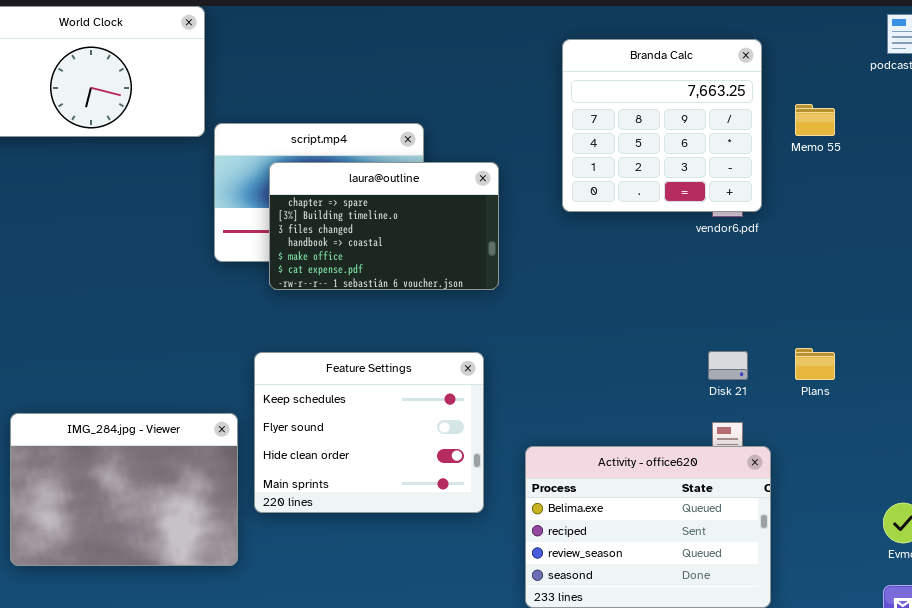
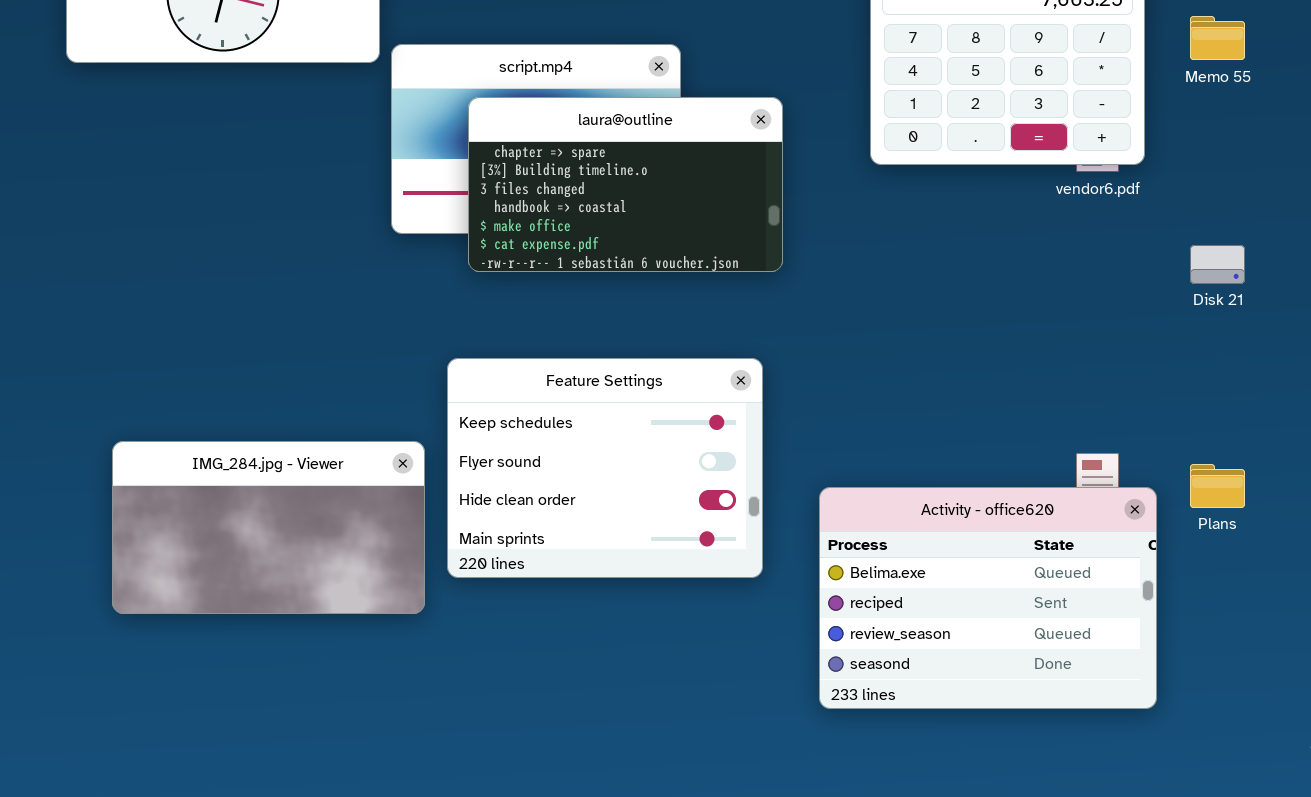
Plans: [795,348,835,380] -> [1190,464,1245,508], moved
Disk 21: [708,351,748,380] -> [1190,245,1245,284], moved
IMG_284.jpg - Viewer: [10,413,238,566] -> [112,441,425,614], resized

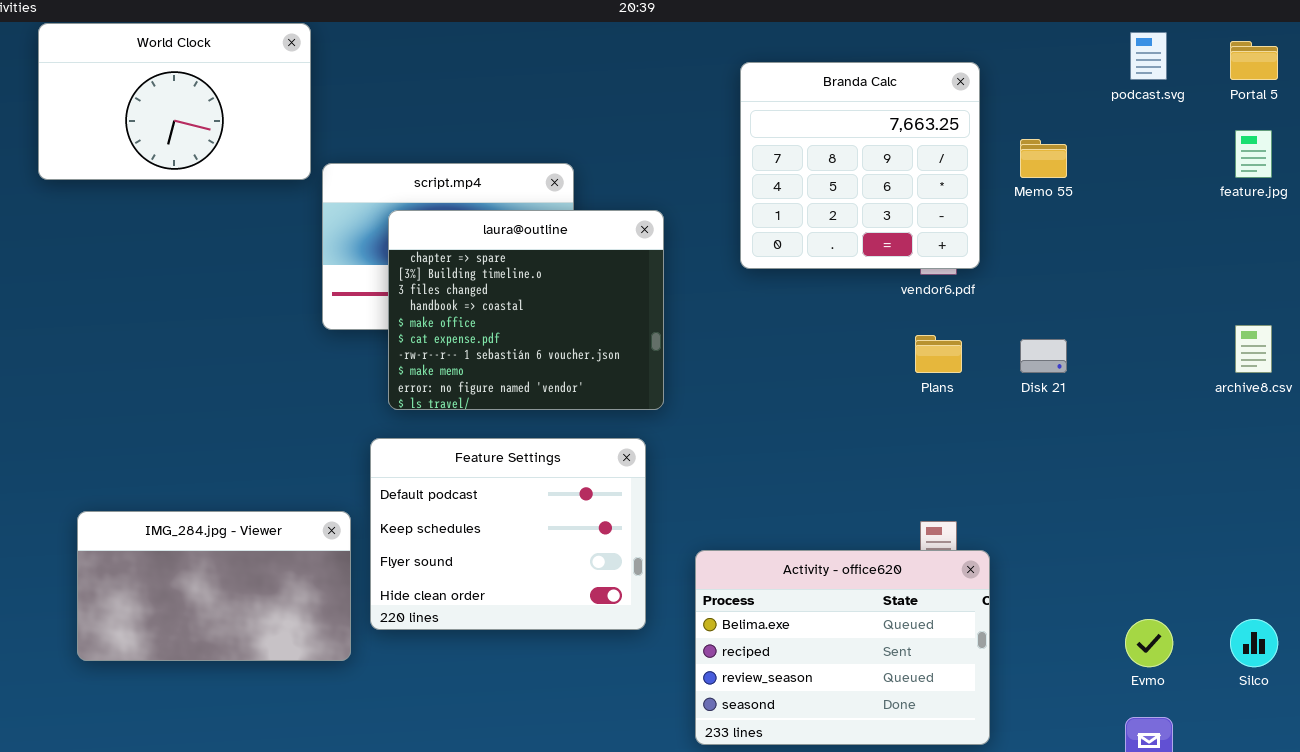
laura@outline: [468,97,783,272] -> [388,210,664,410], resized
Feature Settings: [447,358,763,578] -> [370,438,646,630], scrolled up 1 row
Plans: [1190,464,1245,508] -> [915,335,962,373], moved

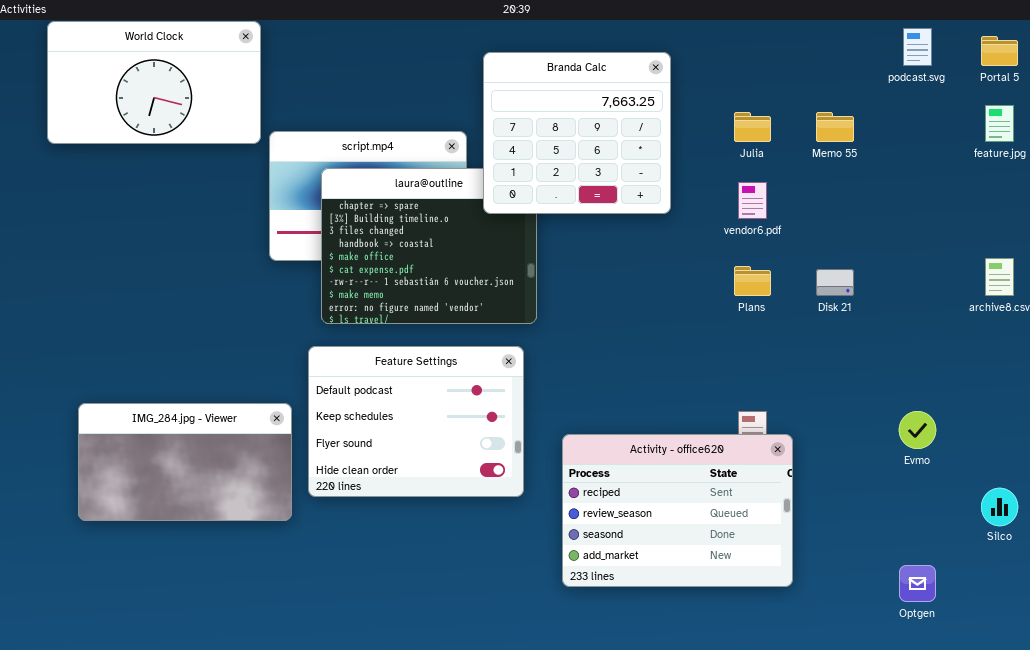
Branda Calc: [740,62,980,269] -> [483,52,671,214], moved
Activity - office620: [695,550,990,745] -> [562,434,793,587], scrolled down 1 row
Evmo: [1125,619,1173,667] -> [899,411,936,449], moved

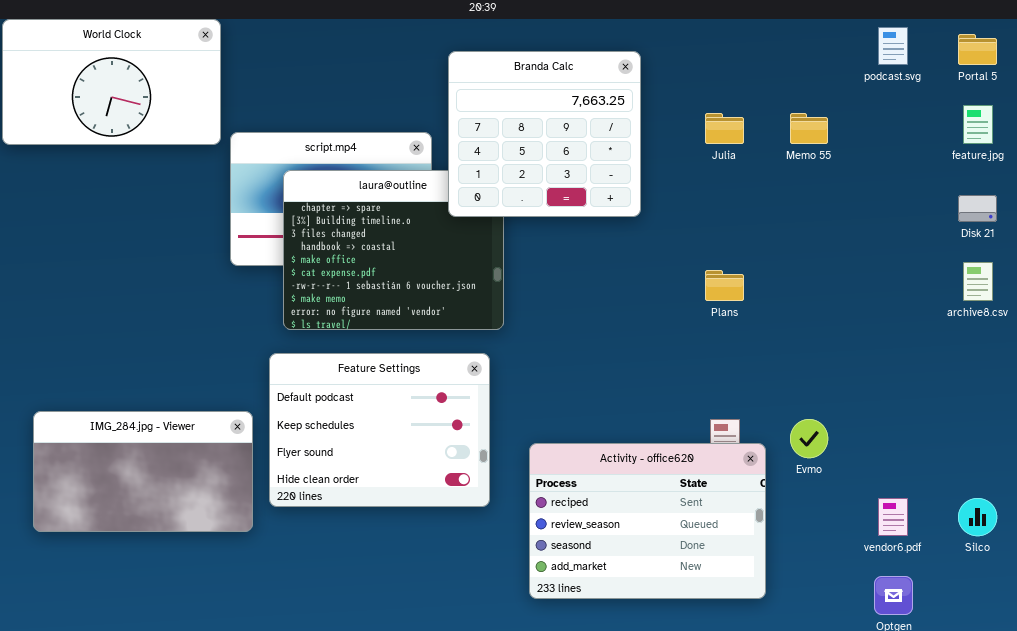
vendor6.pdf: [738,182,767,219] -> [878,498,908,536], moved
Disk 21: [816,269,854,296] -> [958,195,997,222], moved
Evmo: [899,411,936,449] -> [790,419,828,458], moved

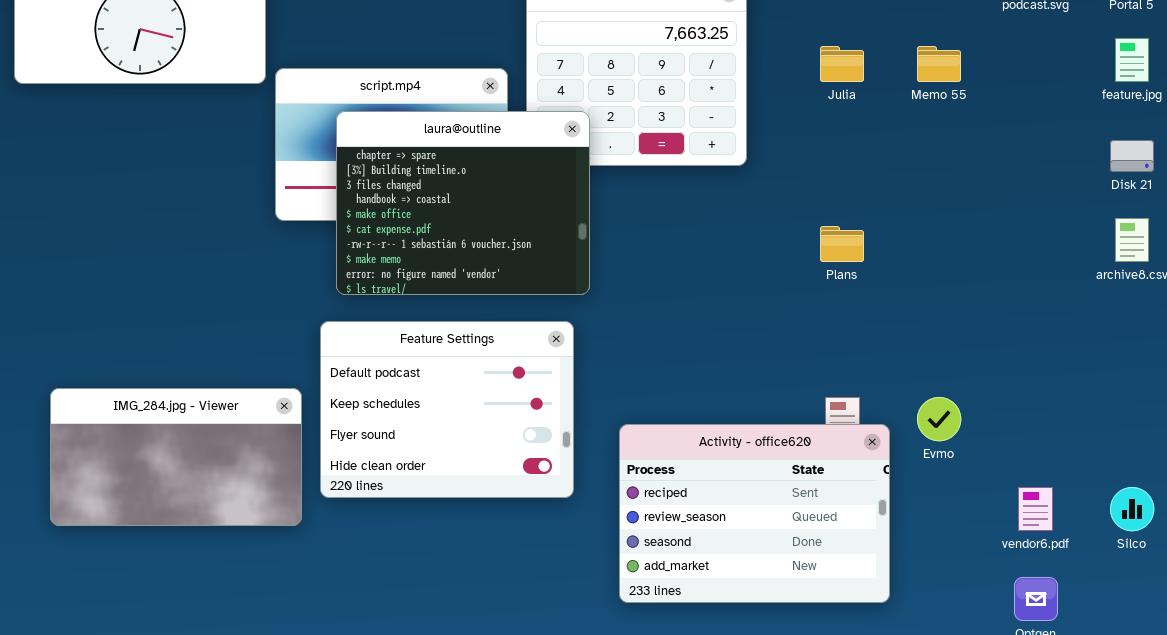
laura@outline: [283,170,504,330] -> [336,111,590,295], raised

